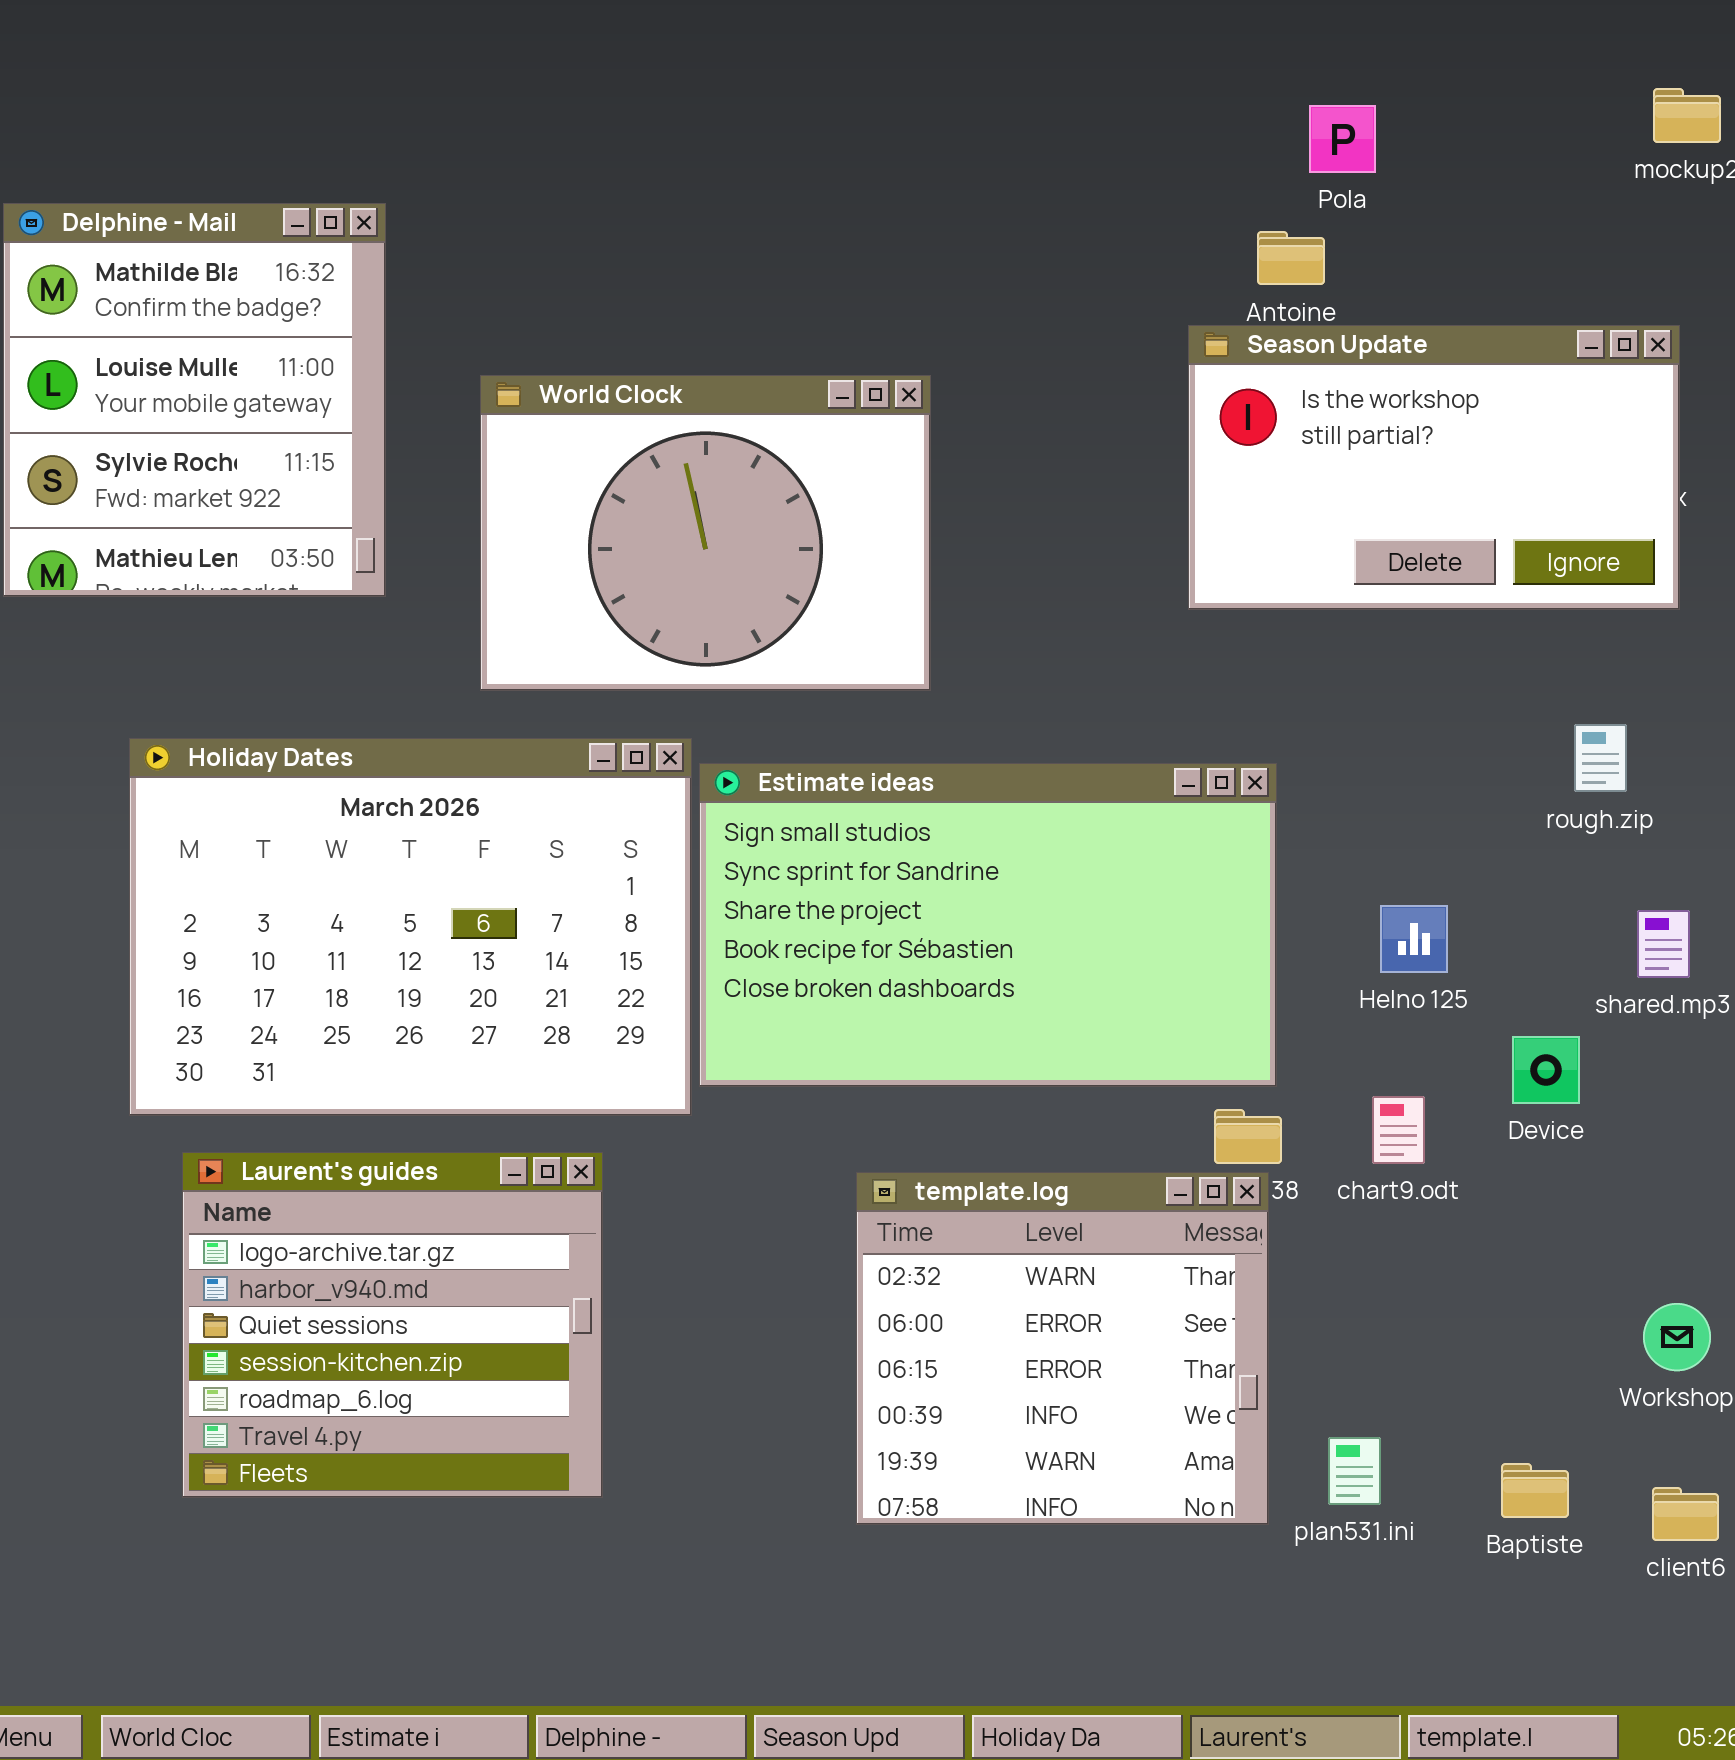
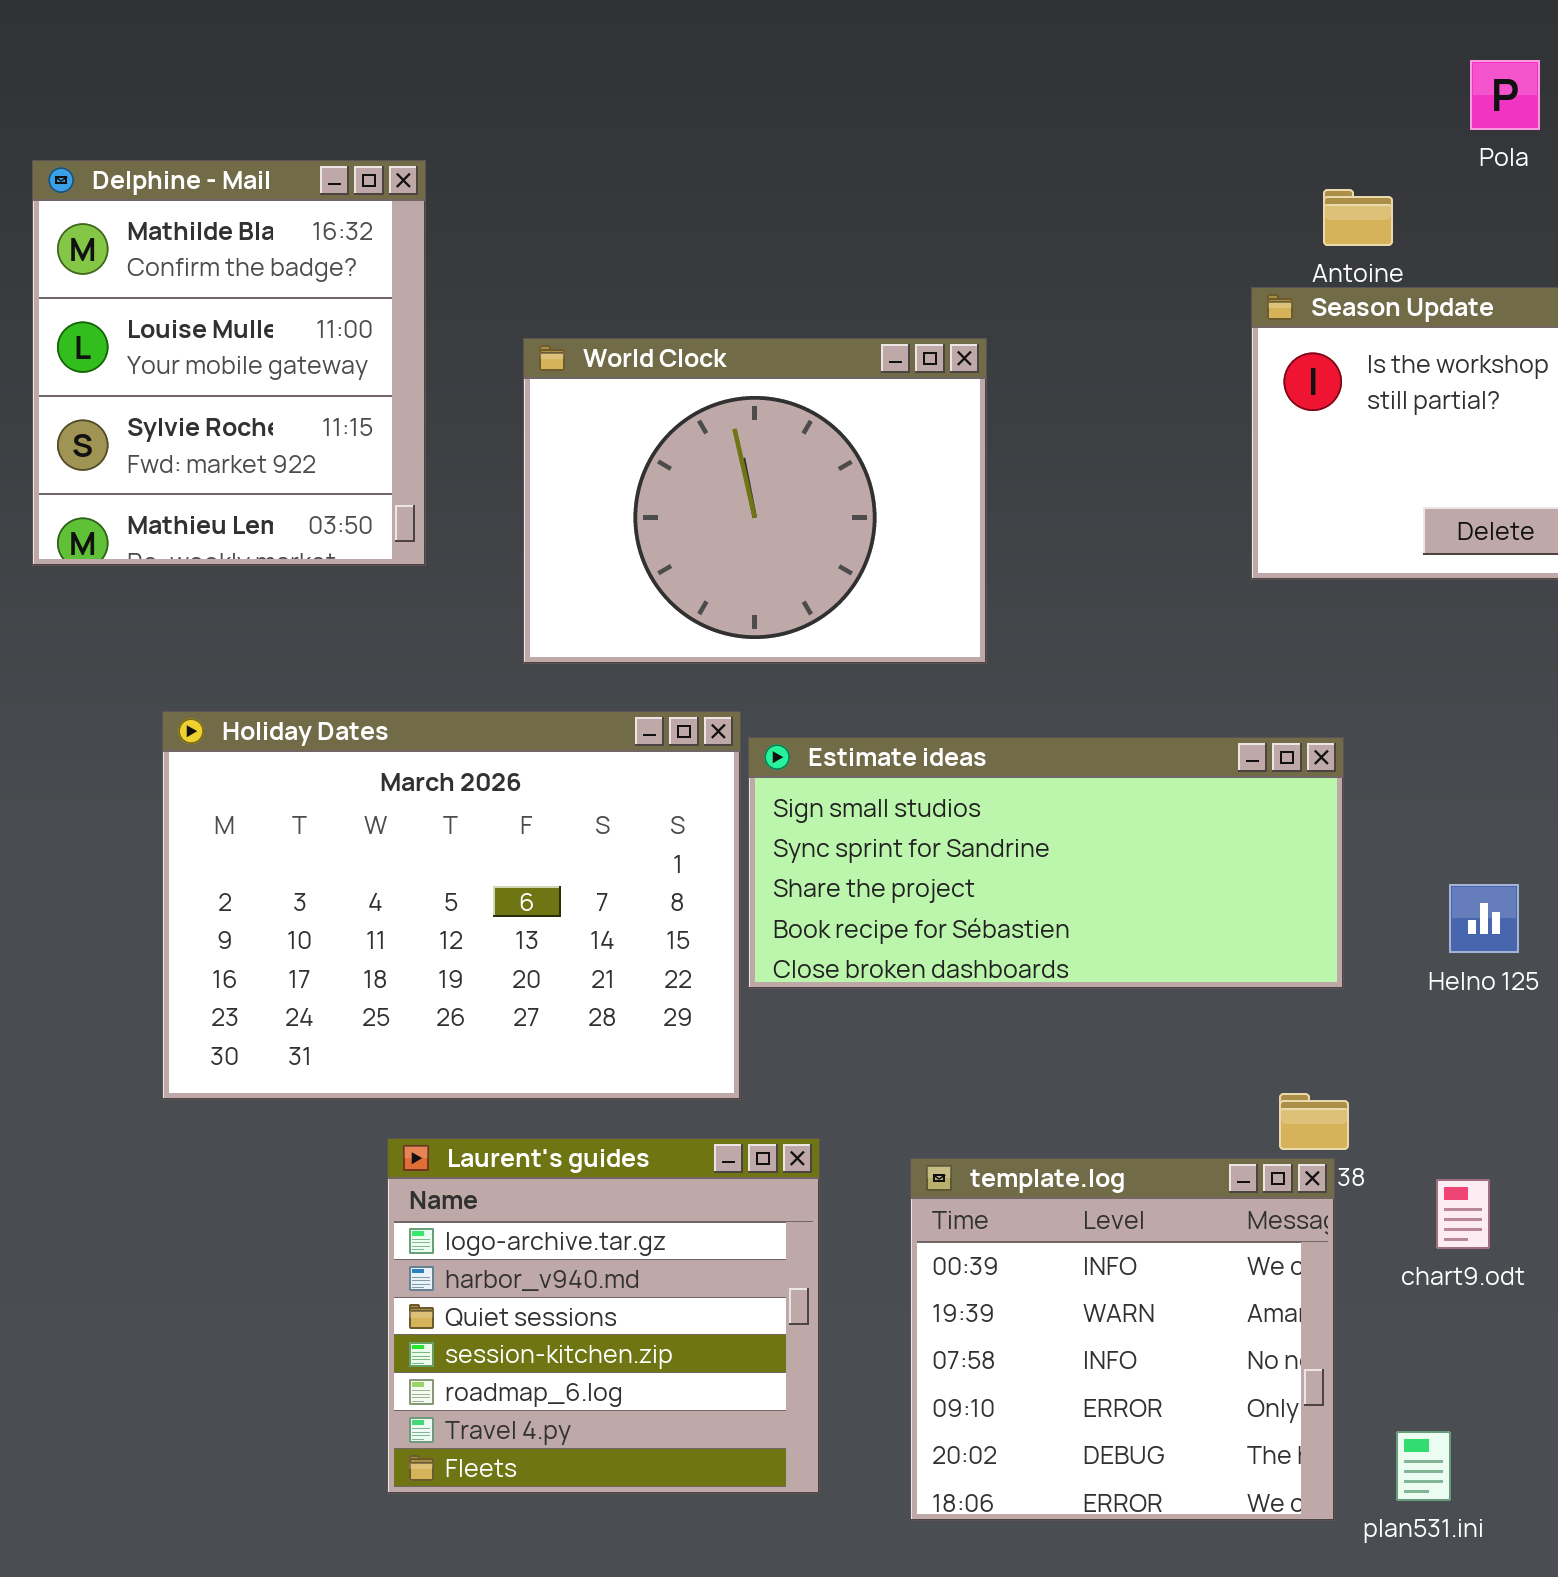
Pola: [1309,105,1376,173] -> [1470,60,1540,130], moved
Estimate ideas: [699,763,1277,1087] -> [748,737,1344,989], resized
chart9.odt: [1372,1096,1425,1164] -> [1436,1179,1490,1249], moved
Laurent's guides: [182,1152,603,1498] -> [387,1138,820,1494], moved
template.log: [856,1172,1269,1525] -> [910,1158,1335,1521], scrolled down 3 rows

